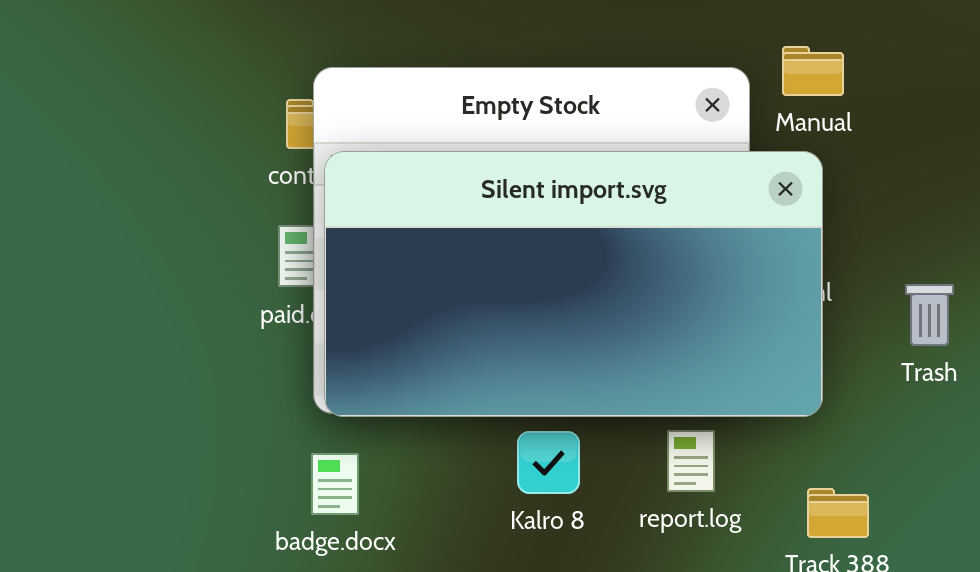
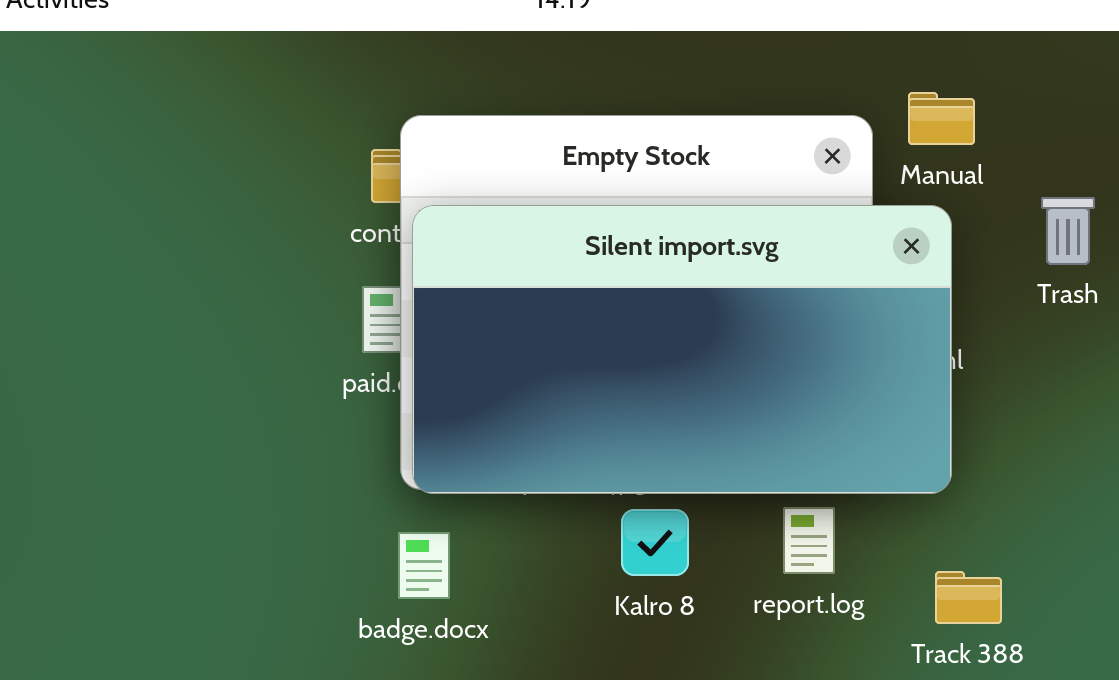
Trash: [905,284,954,346] -> [1041,197,1095,265], moved

